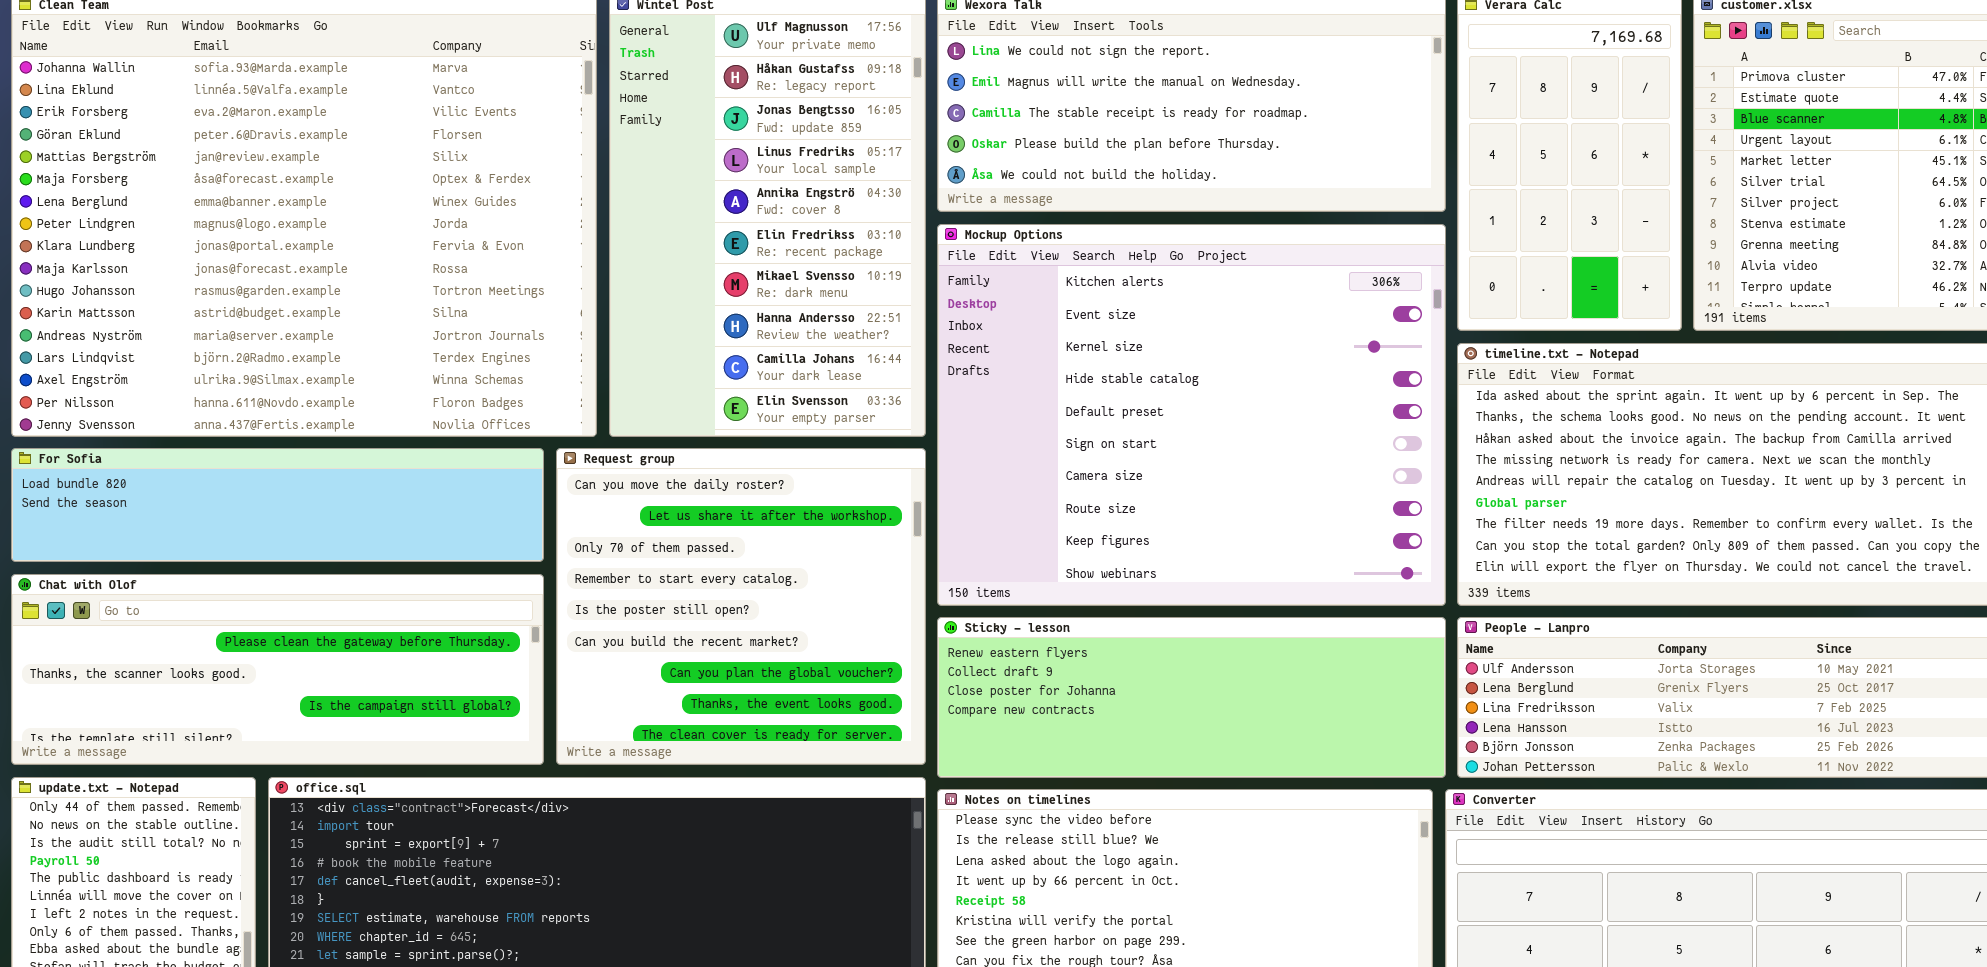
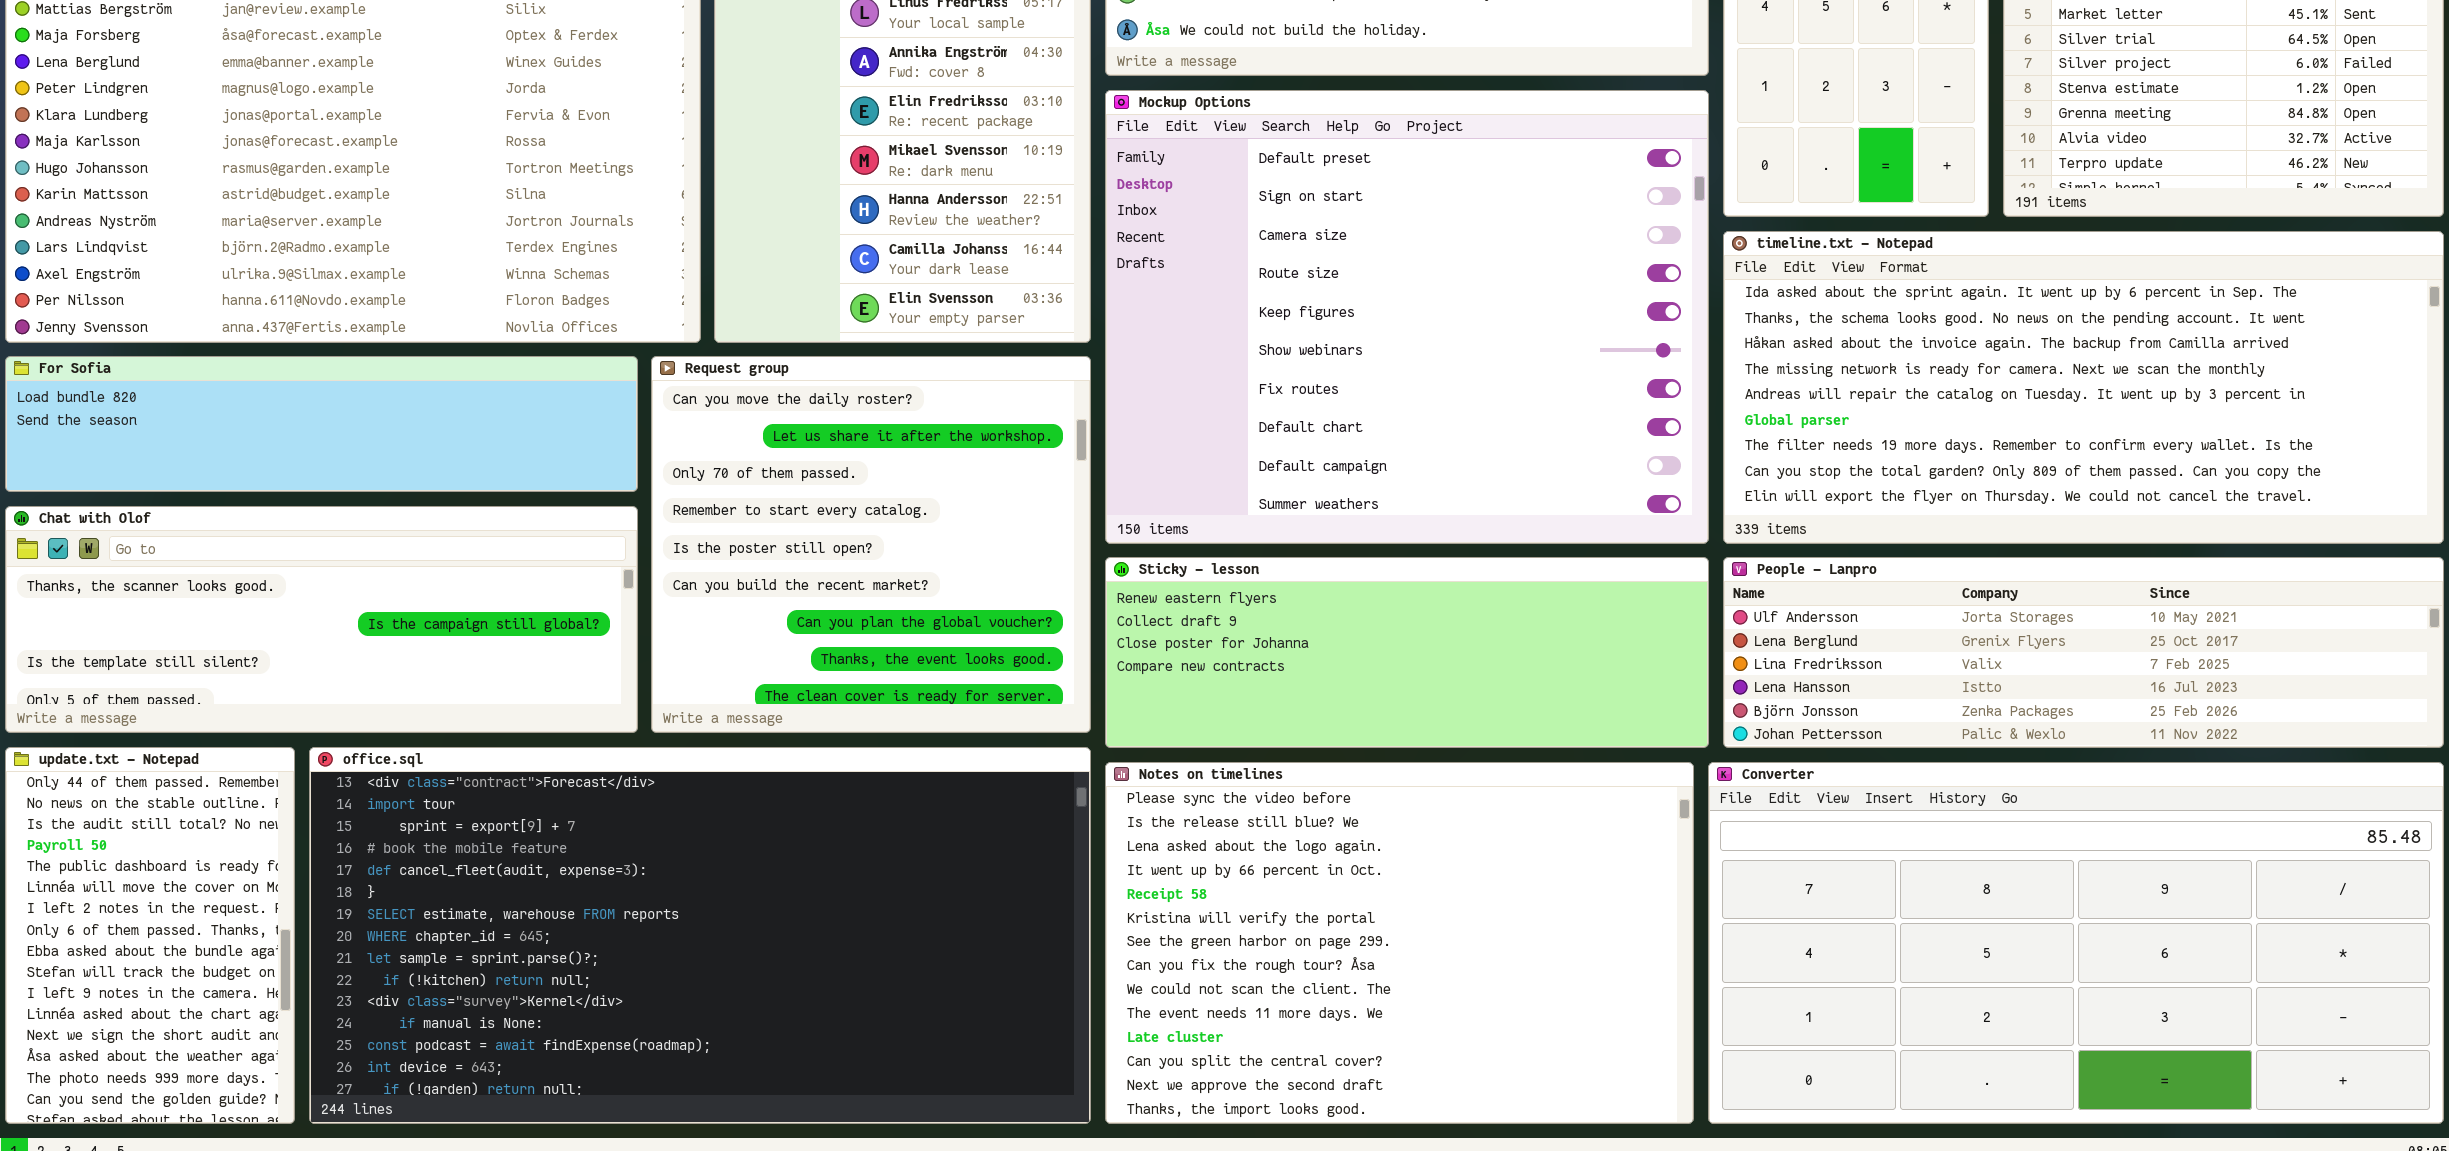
Mockup Options: [937,224,1446,606] -> [1105,90,1709,544], scrolled down 4 rows
Chat with Olof: [11,574,544,765] -> [5,506,638,733], scrolled down 1 row

